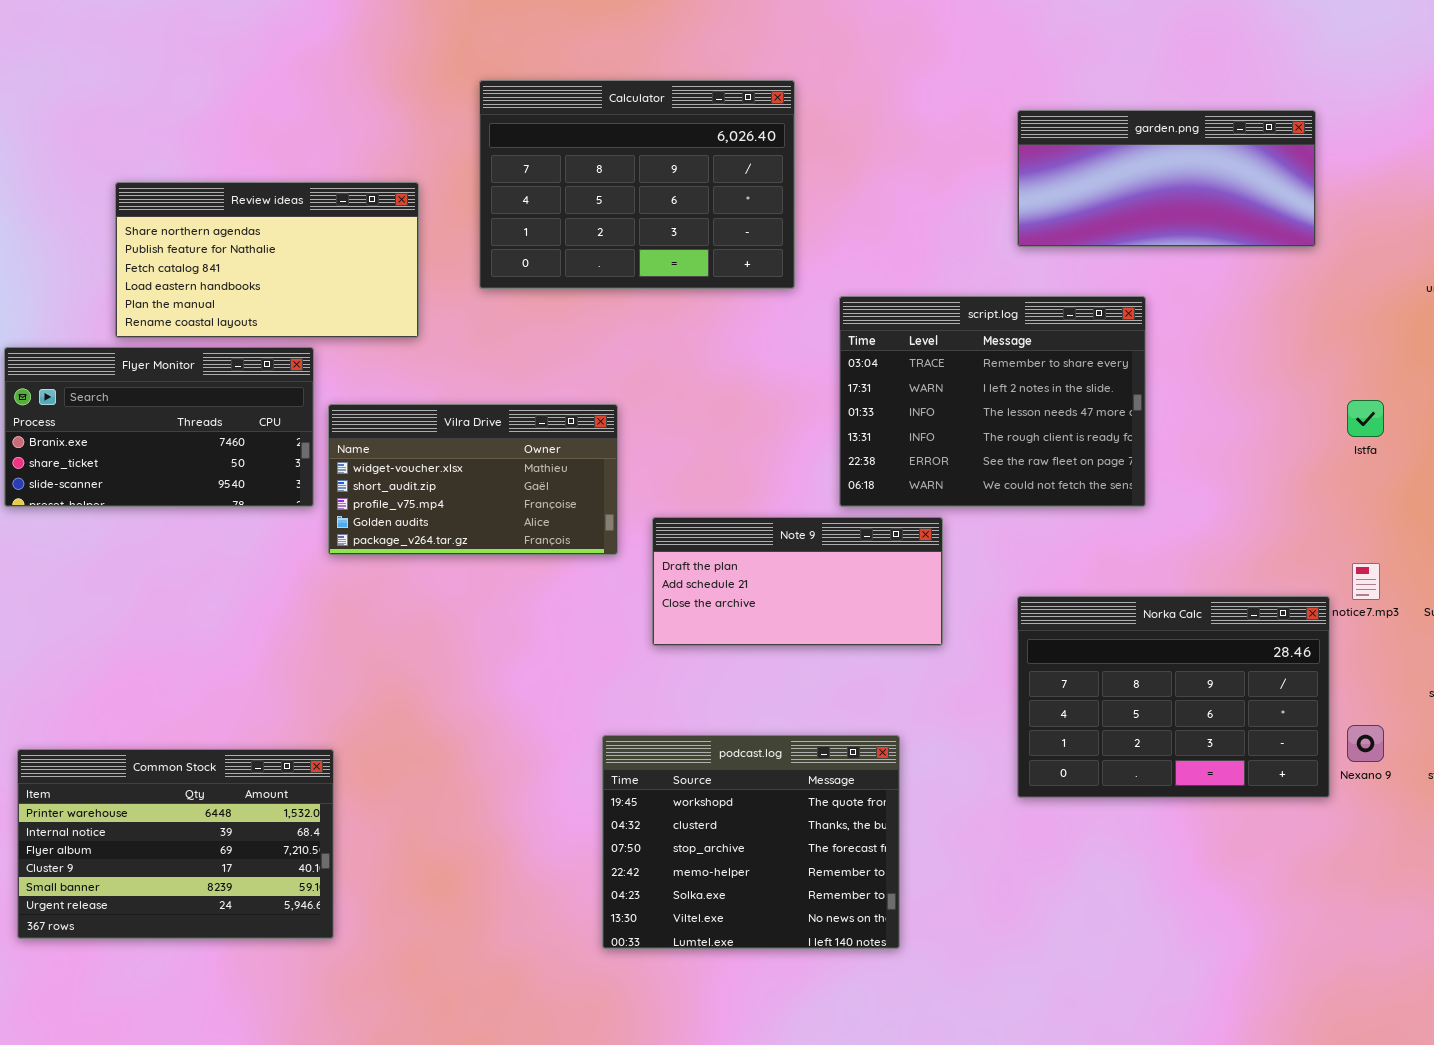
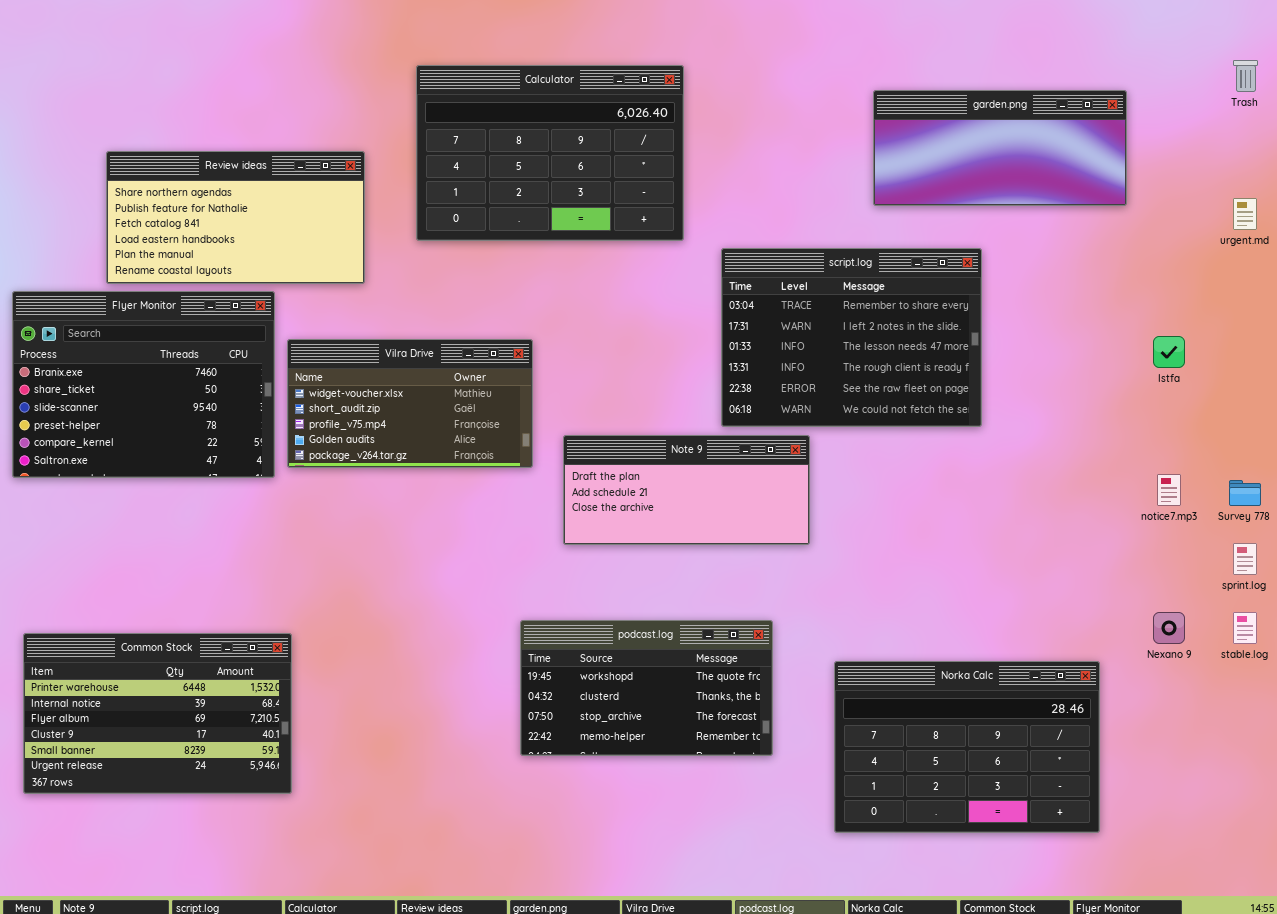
Flyer Monitor: [4,347,314,507] -> [12,291,275,478], resized
Norka Calc: [1017,596,1330,798] -> [834,661,1100,833], moved
podcast.log: [602,735,900,949] -> [520,620,773,756], resized

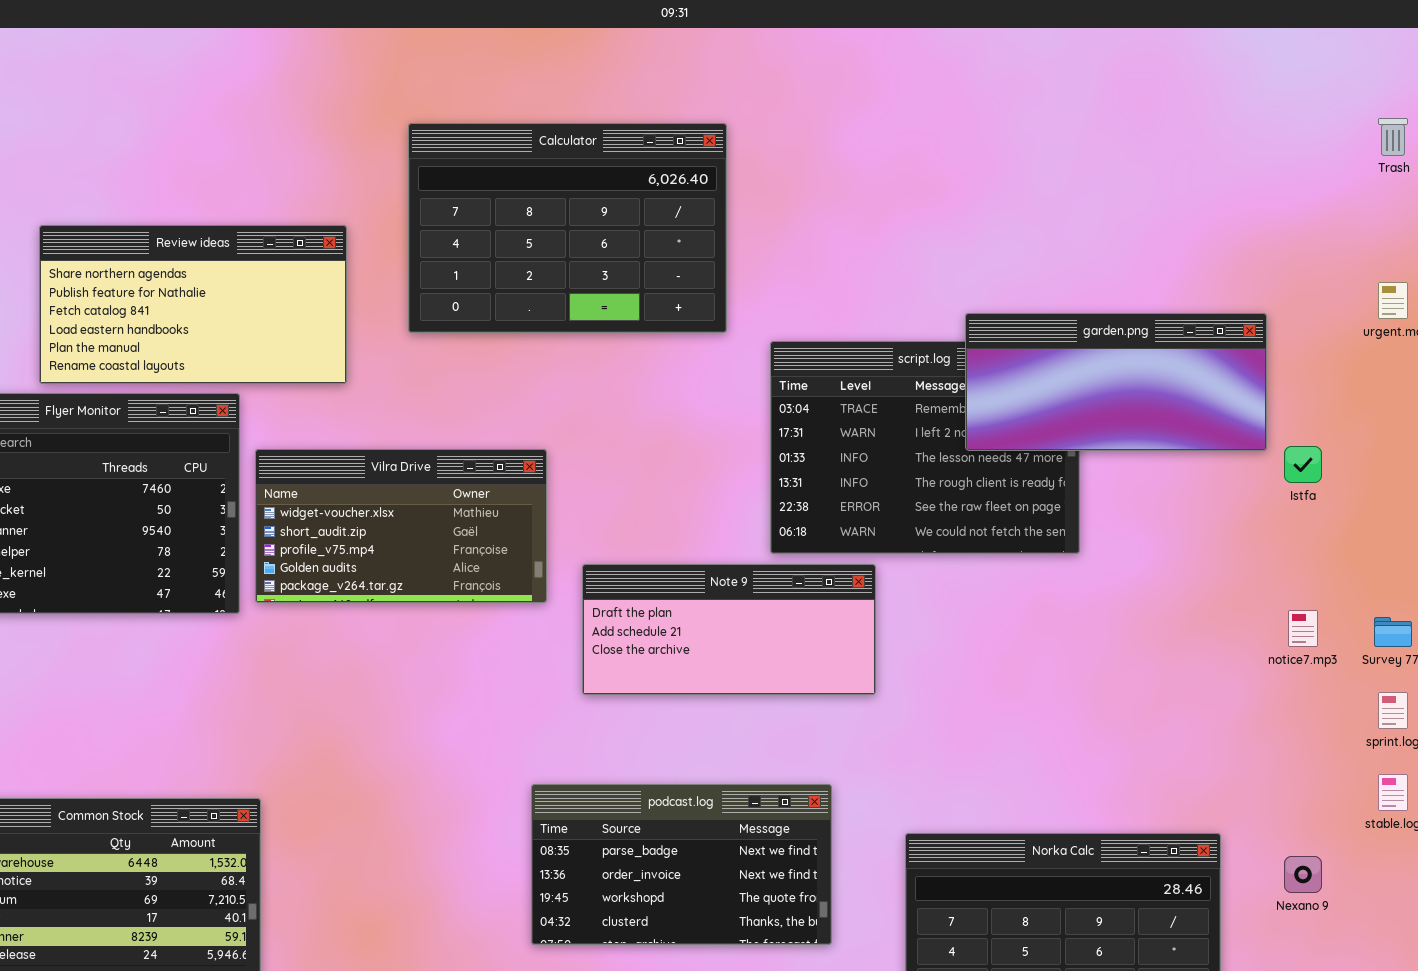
garden.png: [873,90,1127,206] -> [965,313,1267,451], moved
Nexano 9: [1153,612,1185,644] -> [1284,856,1322,893], moved
podcast.log: [520,620,773,756] -> [531,784,832,945], scrolled up 2 rows

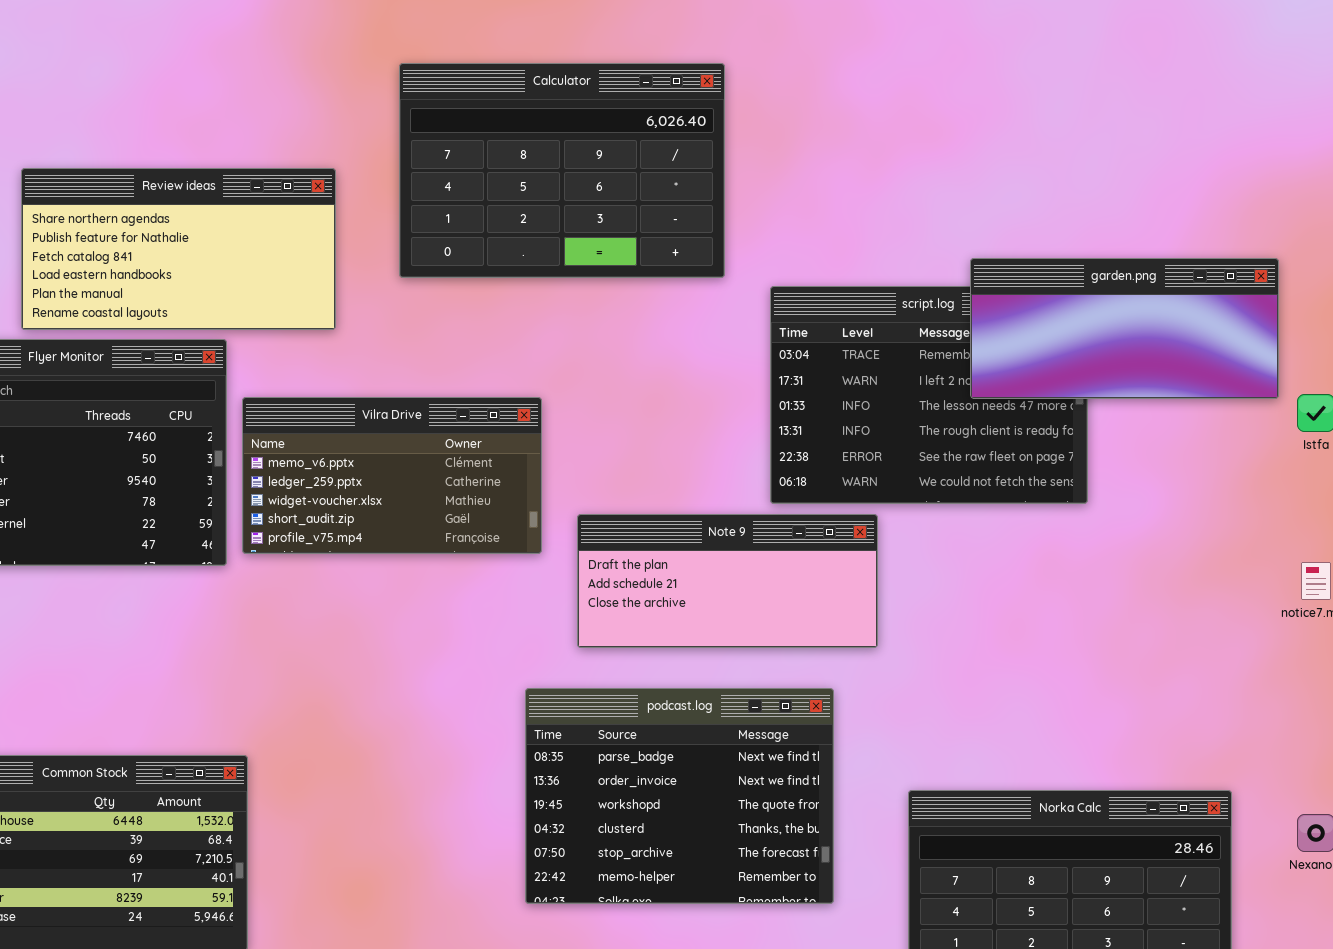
Vilra Drive: [255,449,547,603] -> [242,397,542,554], scrolled up 2 rows
podcast.log: [531,784,832,945] -> [525,688,834,904], resized

